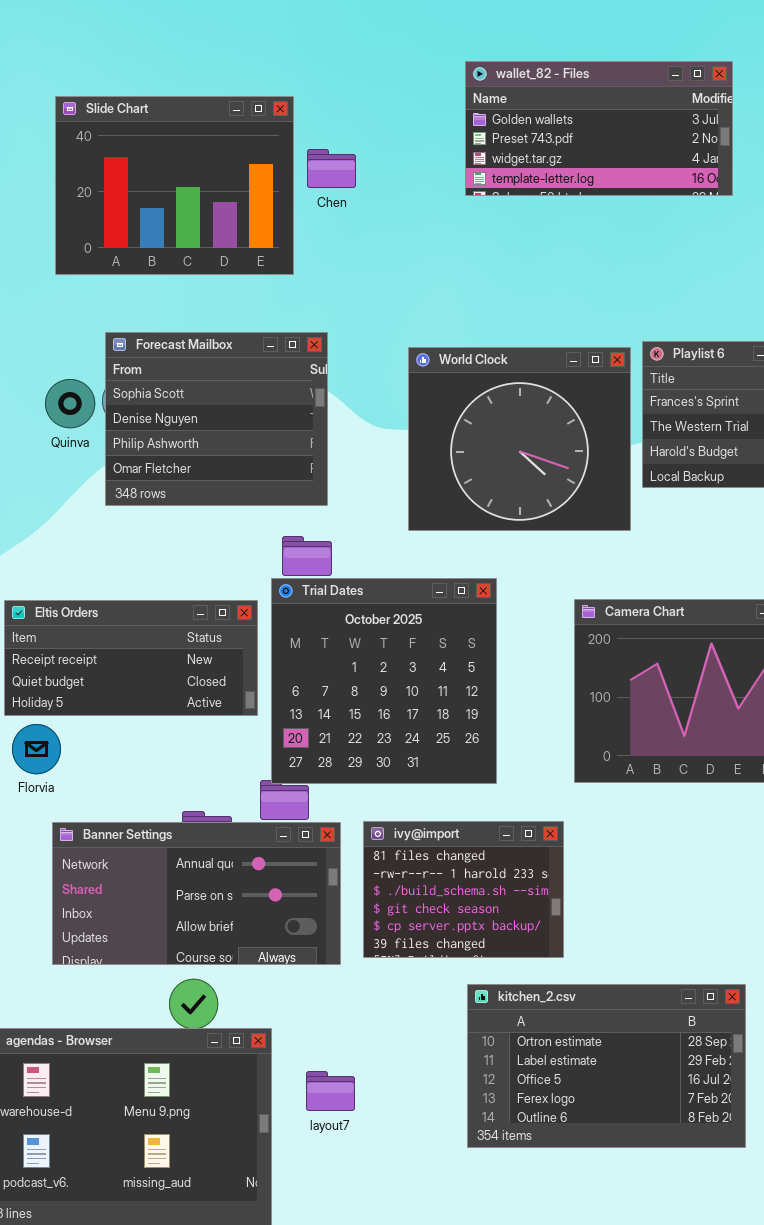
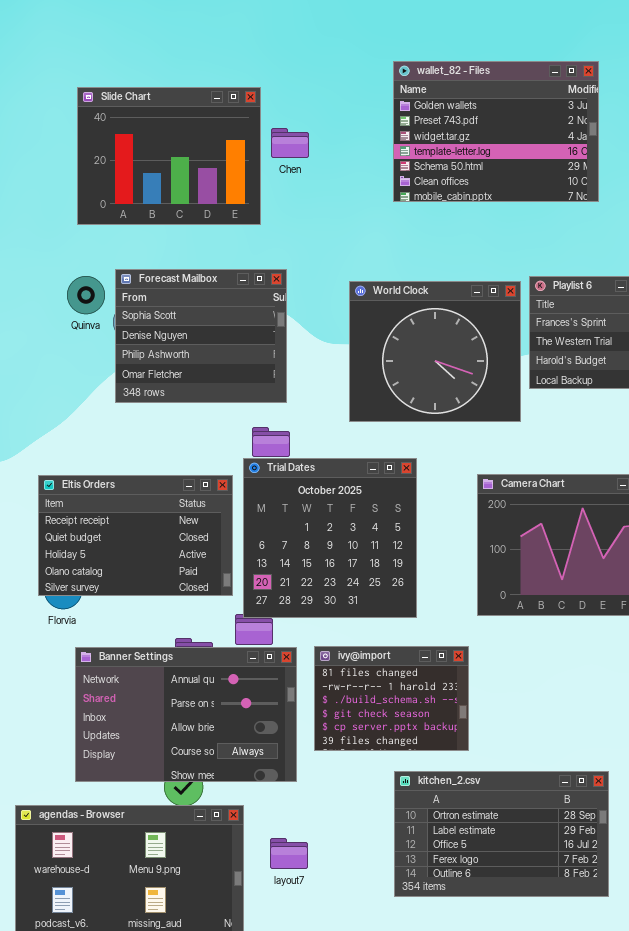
wallet_82 - Files: [465,61,733,196] -> [393,61,599,202], resized
Quinva: [45,379,95,428] -> [67,276,105,314], moved
Eltis Orders: [4,600,258,716] -> [38,475,233,596], resized
Banner Settings: [52,822,341,965] -> [75,647,297,782], resized

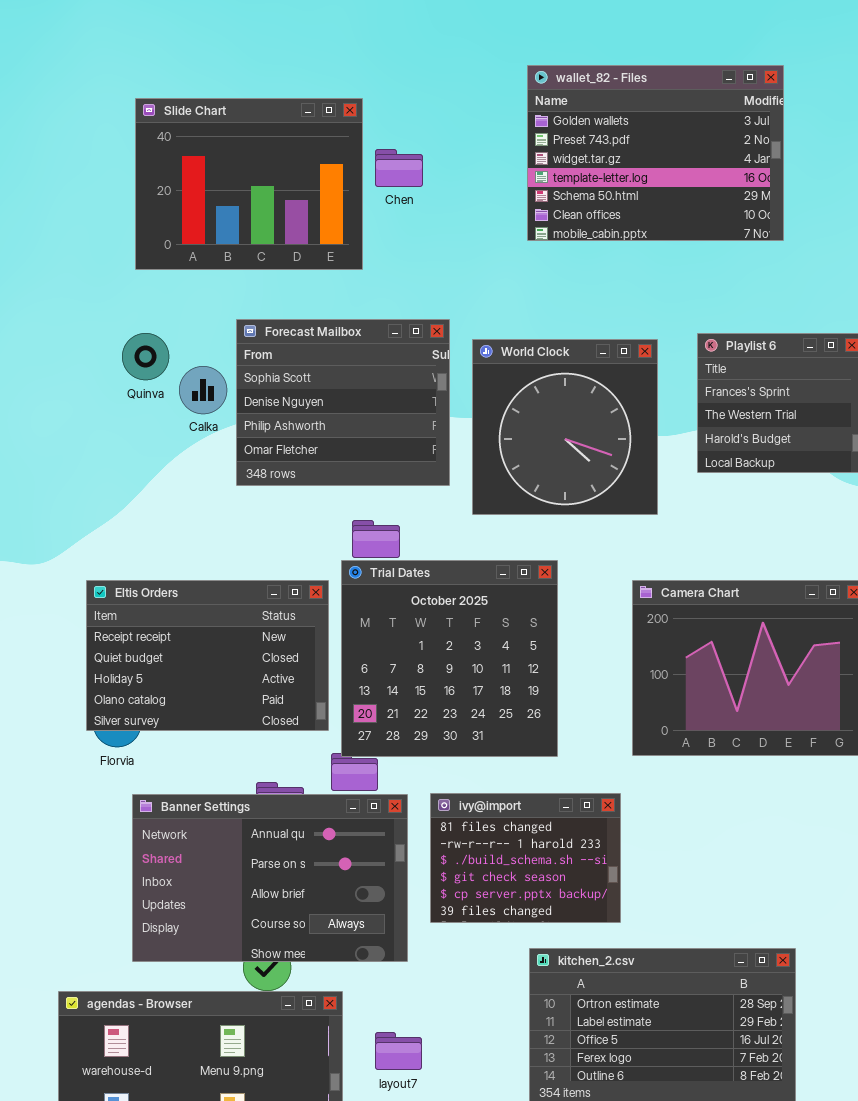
Forecast Mailbox: [115,269,287,403] -> [236,319,450,486], moved
World Clock: [349,281,521,422] -> [472,339,658,515], resized

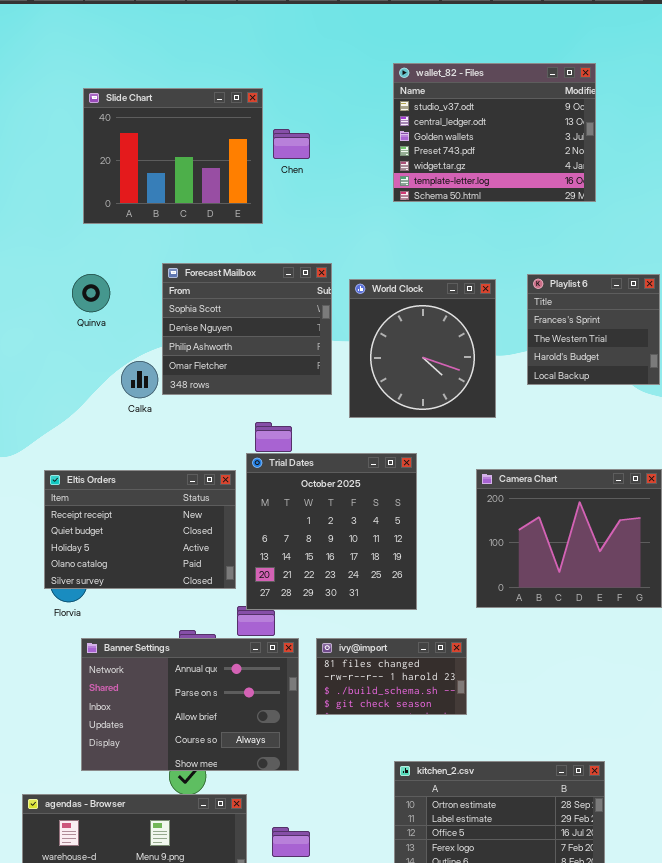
wallet_82 - Files: [527,65,784,241] -> [393,63,596,202], scrolled up 2 rows
Calka: [179,366,227,414] -> [121,361,158,398], moved
ivy@import: [430,793,621,923] -> [316,638,467,715], resized

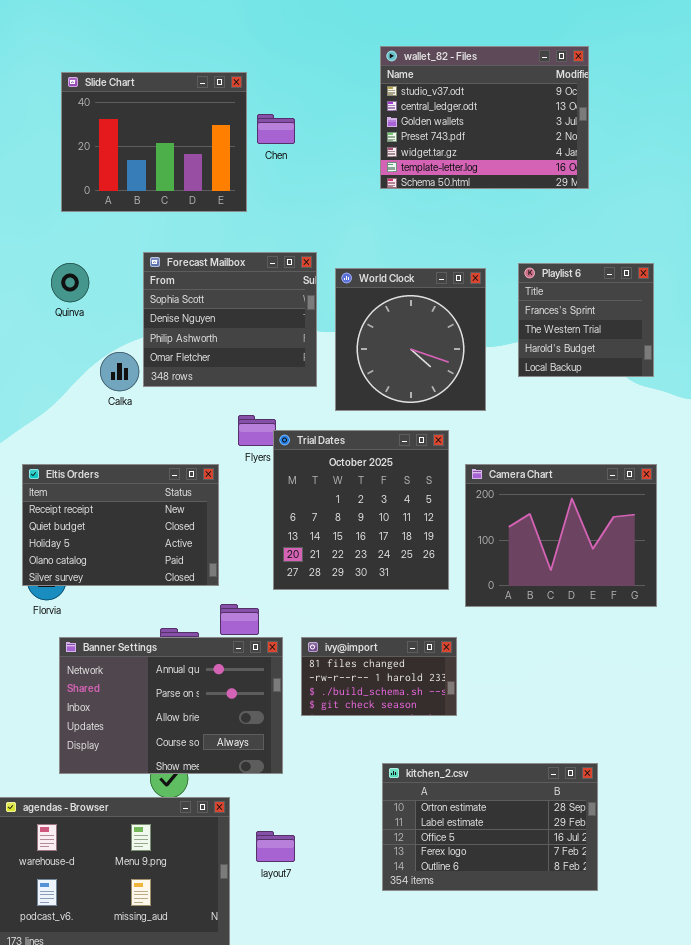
Trial Dates: [246,453,417,610] -> [273,430,449,590], moved

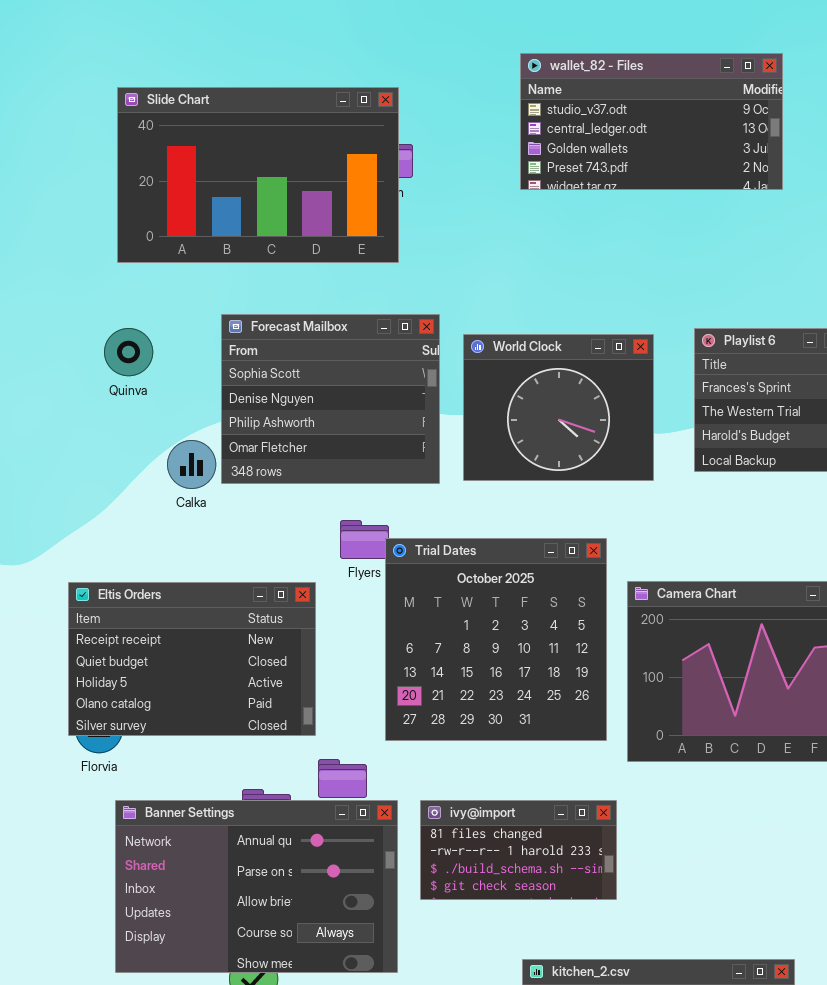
wallet_82 - Files: [380,46,589,189] -> [520,53,783,190], resized
Slide Chart: [61,72,247,212] -> [117,87,399,263], resized
World Clock: [335,268,486,411] -> [463,334,654,481], resized

